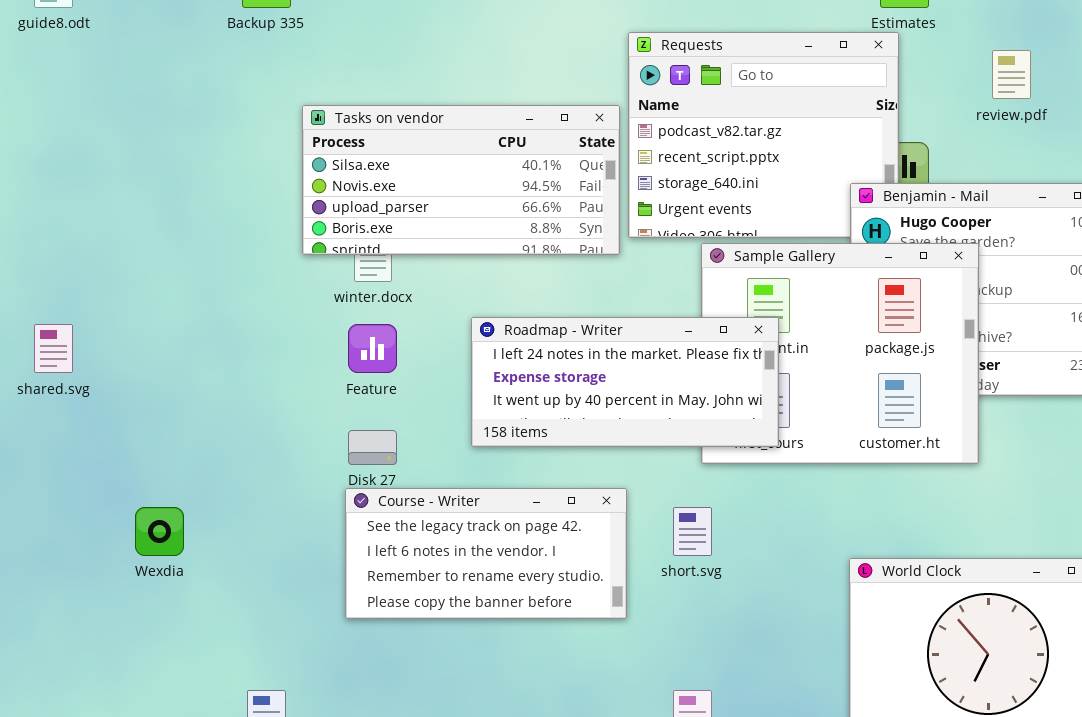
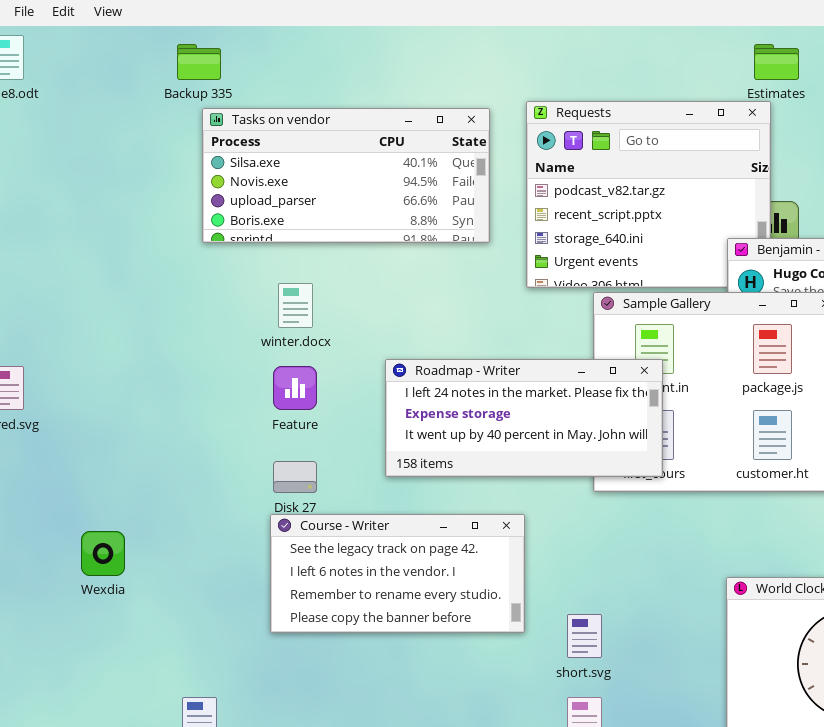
Tasks on vendor: [302,105,620,255] -> [202,108,490,243], moved
short.svg: [673,507,712,556] -> [567,614,602,658], moved

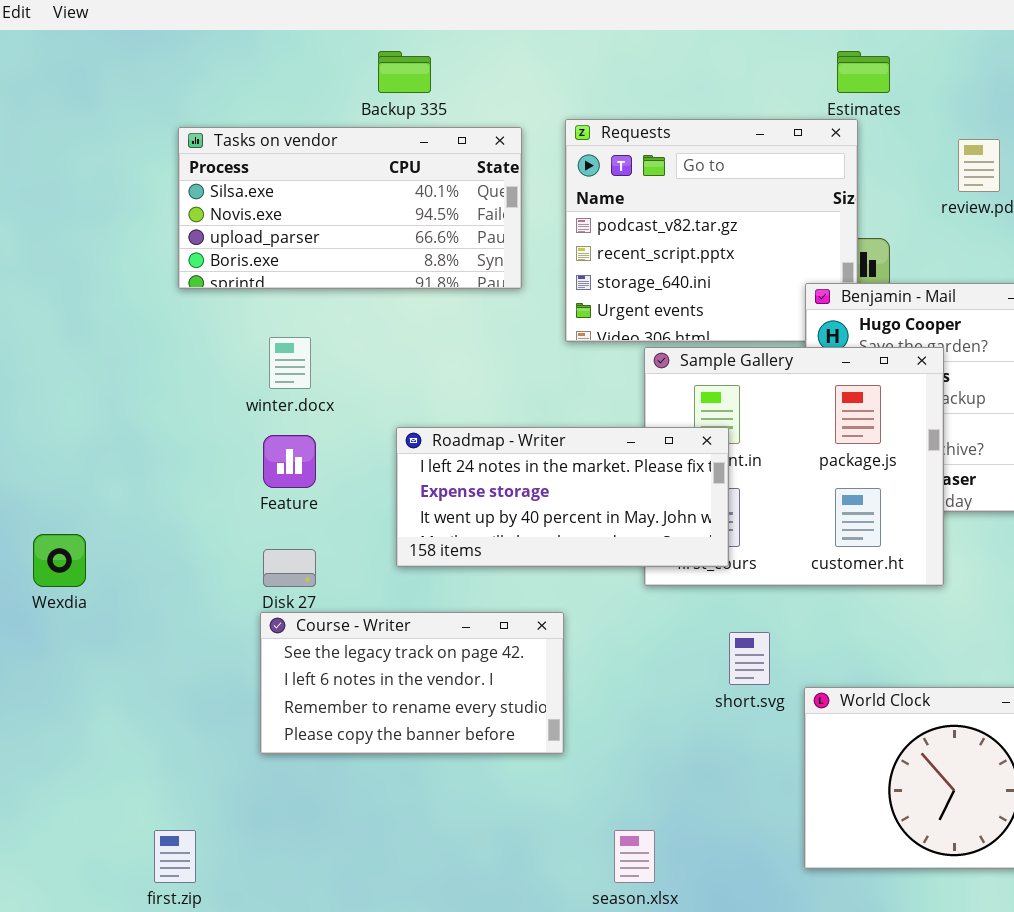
Backup 335: [177,44,221,80] -> [378,51,431,93], moved
Wexdia: [81,531,125,576] -> [33,534,86,587], moved
short.svg: [567,614,602,658] -> [729,632,770,685], moved

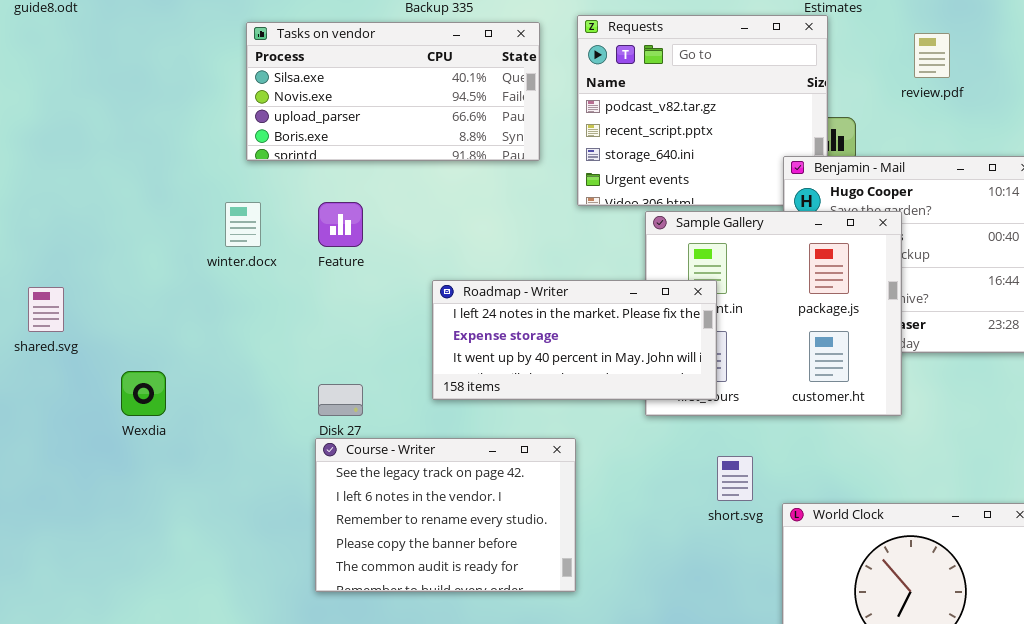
winter.docx: [269,337,311,389] -> [225,202,261,247], moved
Feature: [263,435,316,488] -> [318,202,363,247], moved
Course - Writer: [260,612,564,754] -> [315,438,576,592], resized

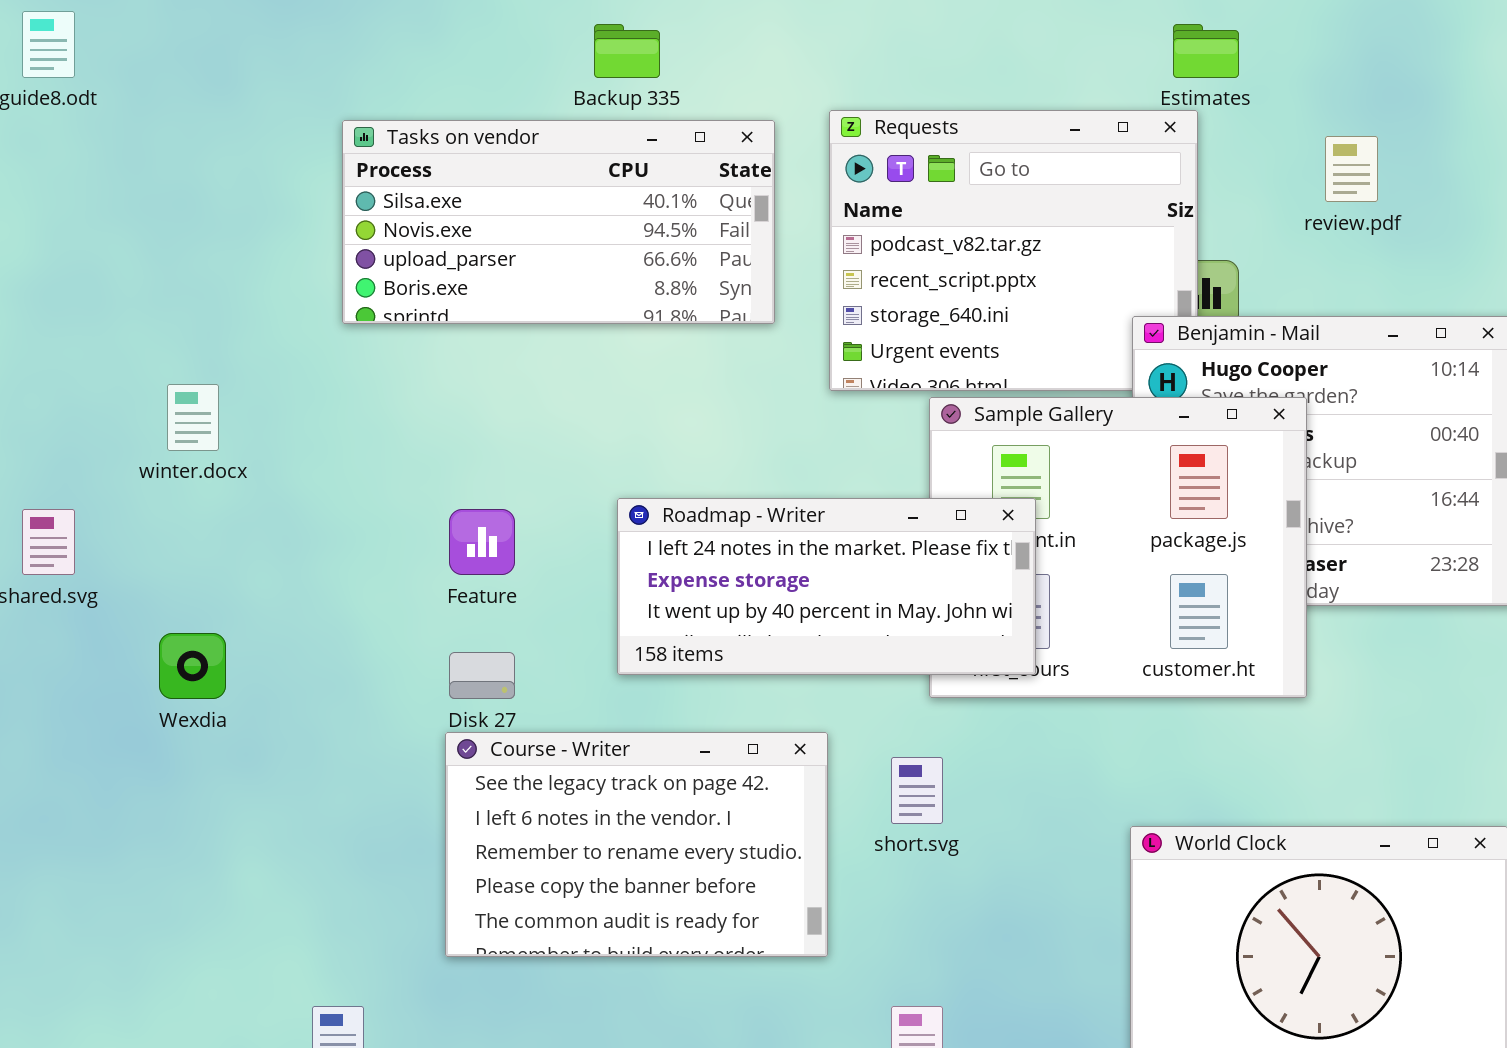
winter.docx: [225,202,261,247] -> [167,384,219,451], moved
Feature: [318,202,363,247] -> [449,509,515,575], moved
short.svg: [717,456,753,501] -> [891,757,943,824], moved

